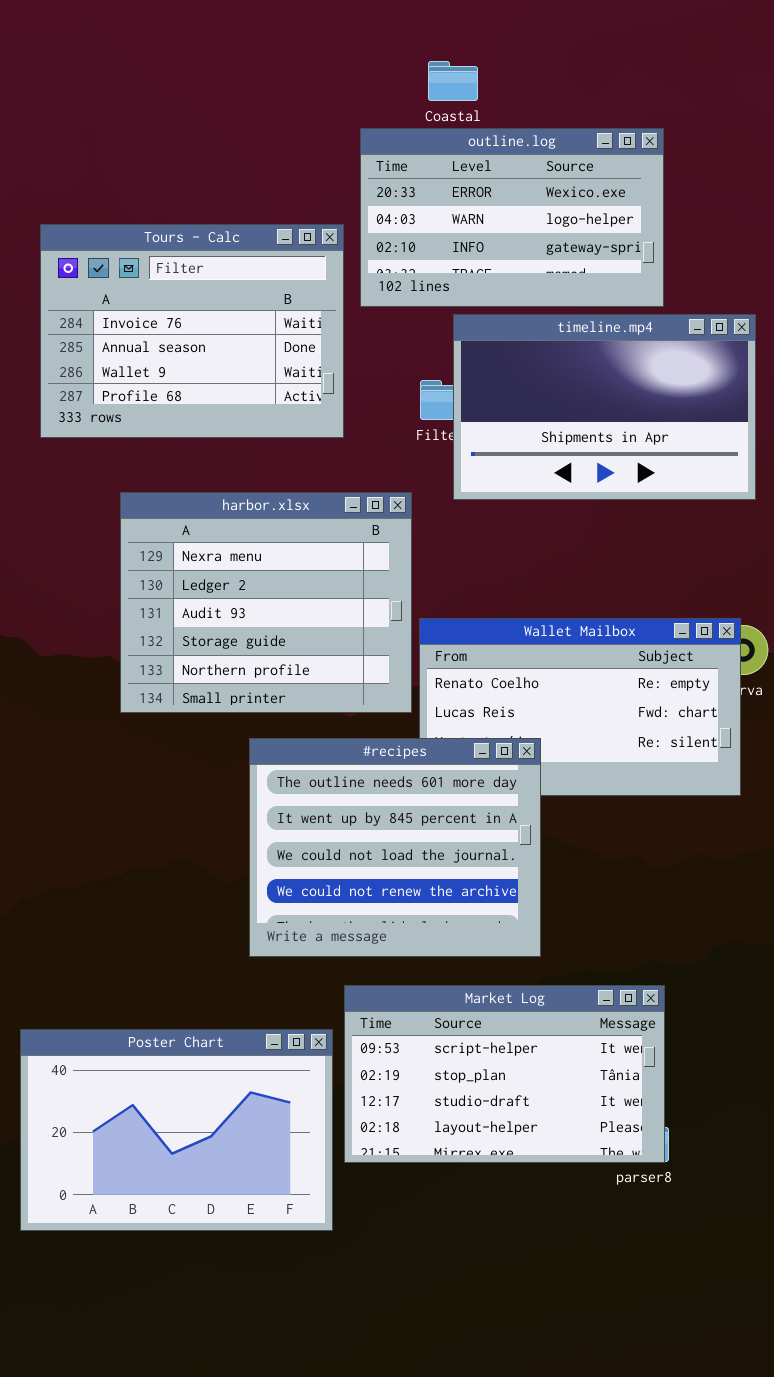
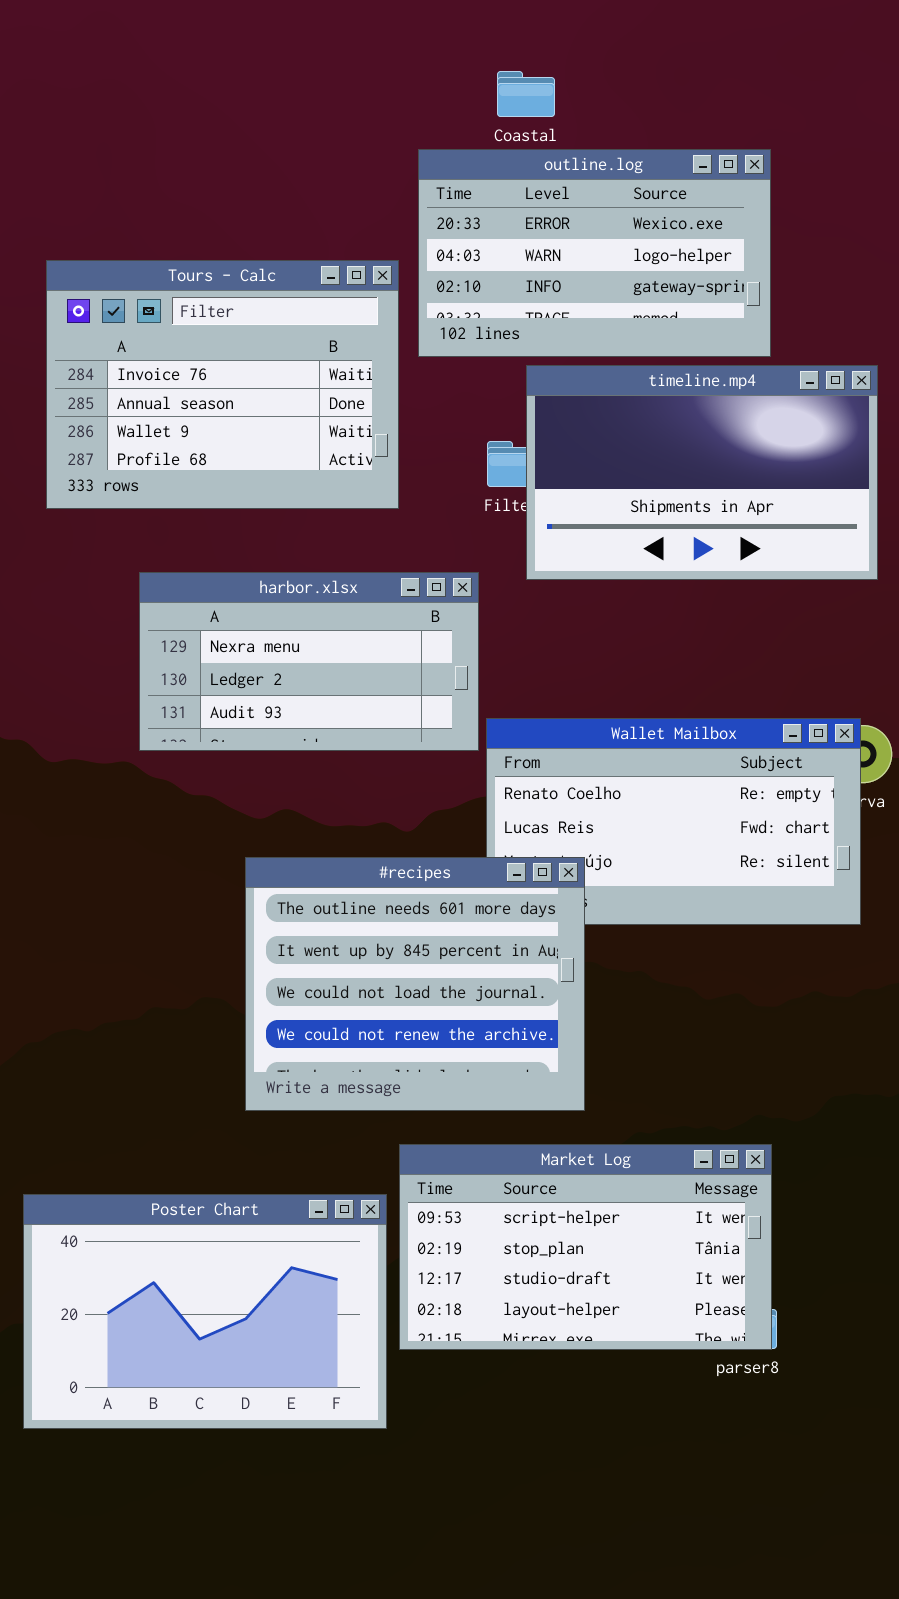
harbor.xlsx: [120,492,412,713] -> [139,572,479,751], resized
#recipes: [249,738,541,957] -> [245,857,585,1111], moved

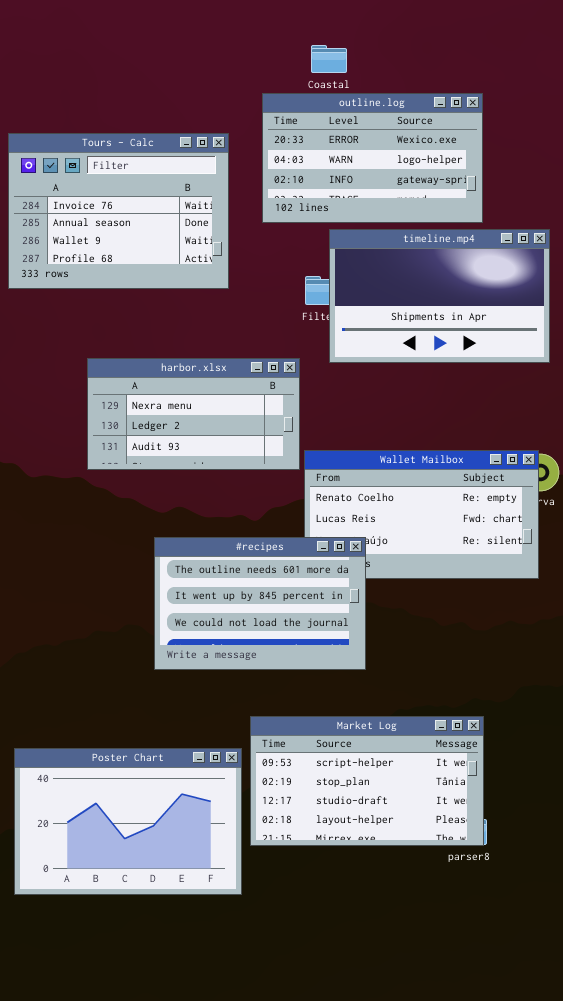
Tours - Calc: [46,260,399,509] -> [8,133,229,289], moved
#recipes: [245,857,585,1111] -> [154,537,366,670], resized

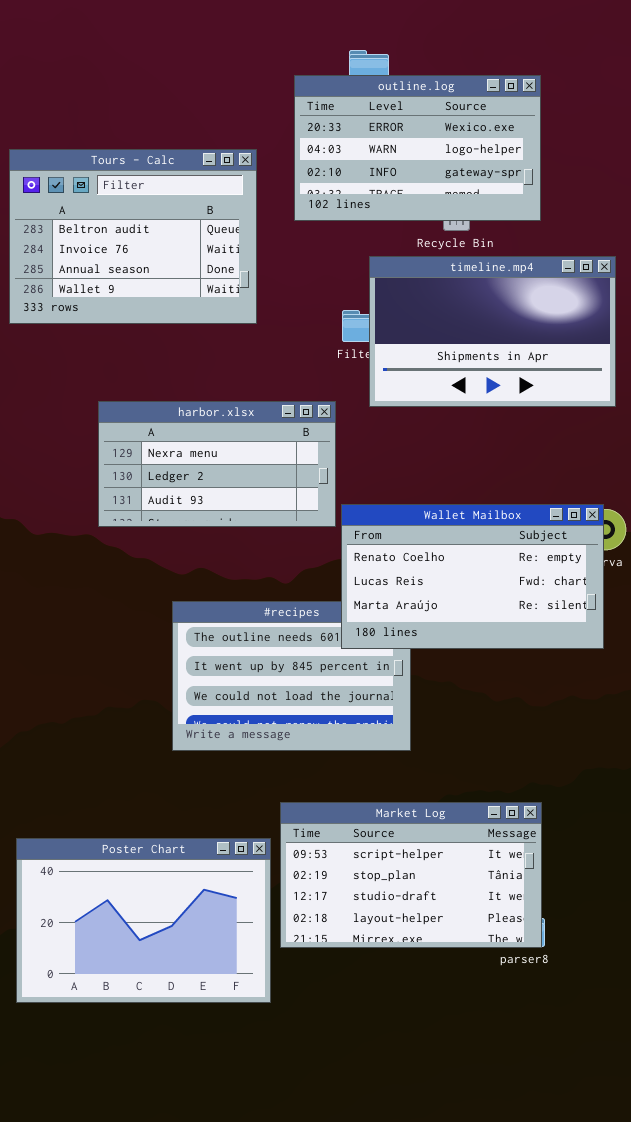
outline.log: [262,93,483,223] -> [294,75,541,221], moved
Tours - Calc: [8,133,229,289] -> [9,149,257,324], scrolled up 1 row
Wallet Mailbox: [304,450,539,579] -> [341,504,604,649], raised

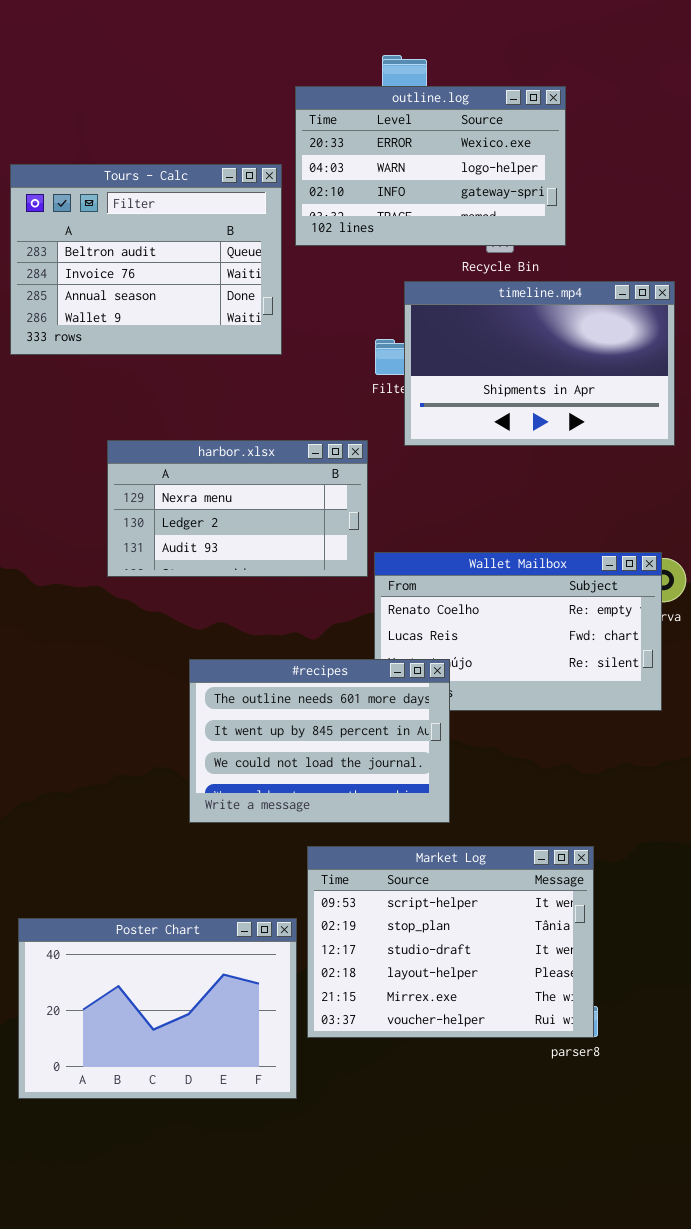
outline.log: [294,75,541,221] -> [295,86,566,246], moved
#recipes: [172,601,411,751] -> [189,659,450,823], raised
Market Log: [280,802,542,948] -> [307,846,594,1038], resized

